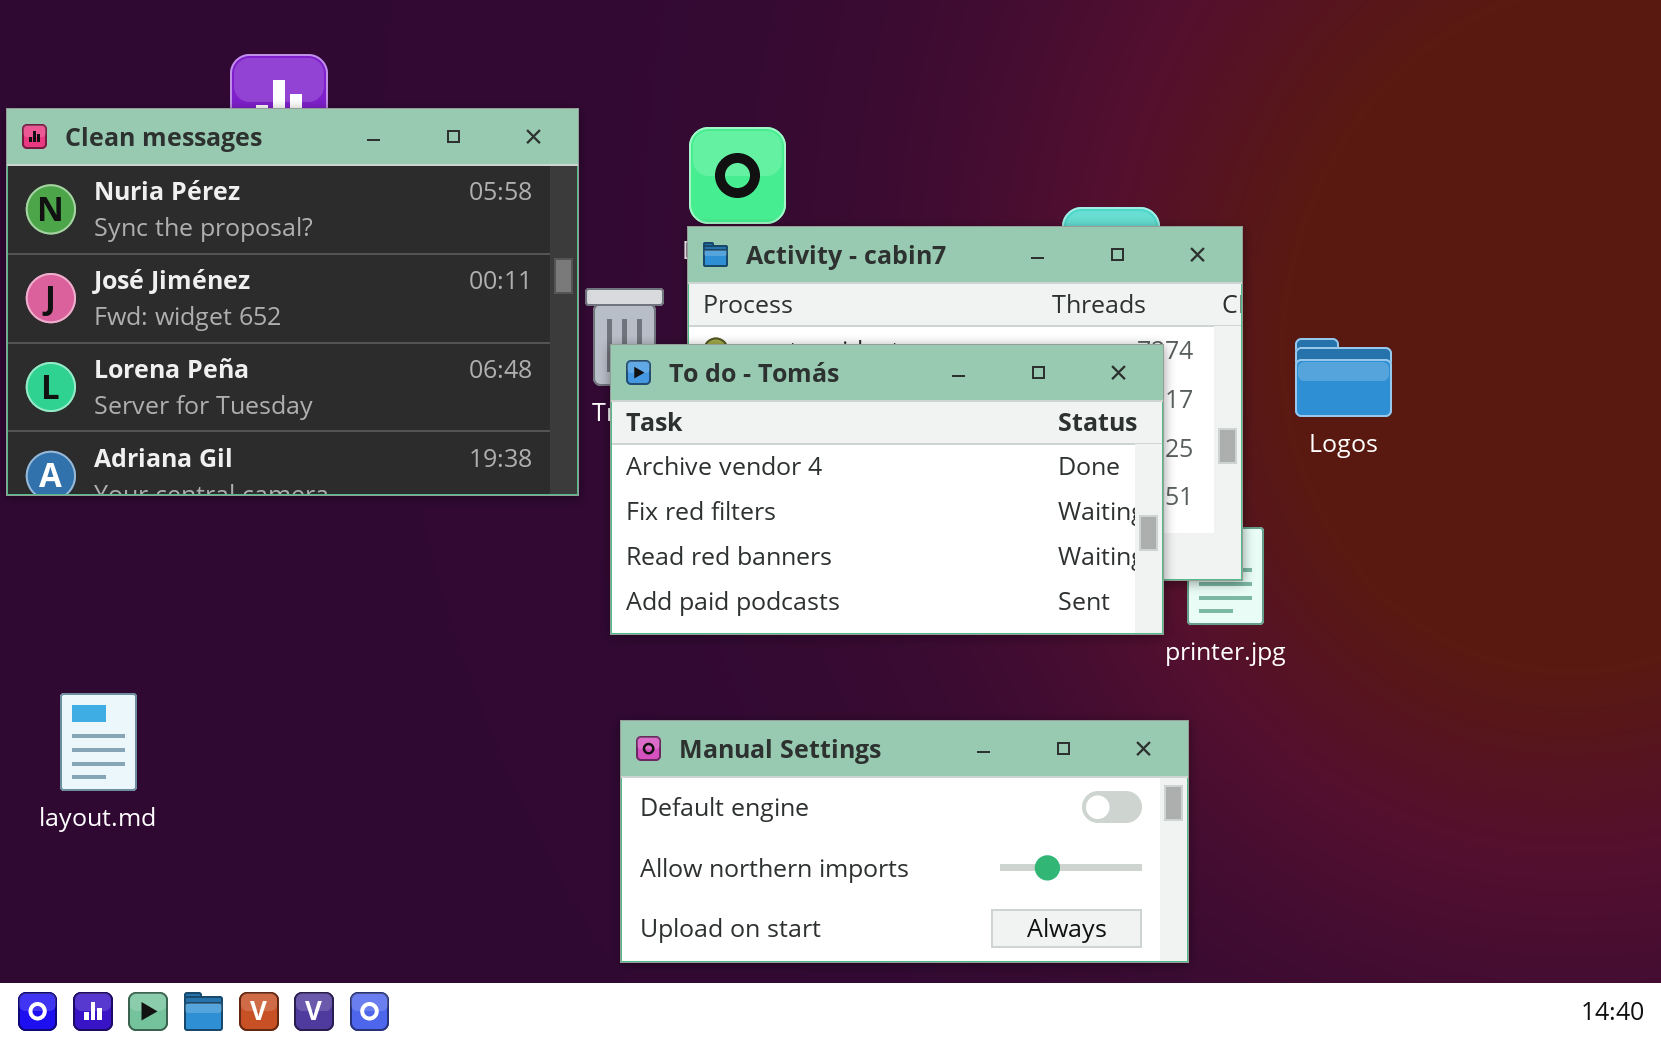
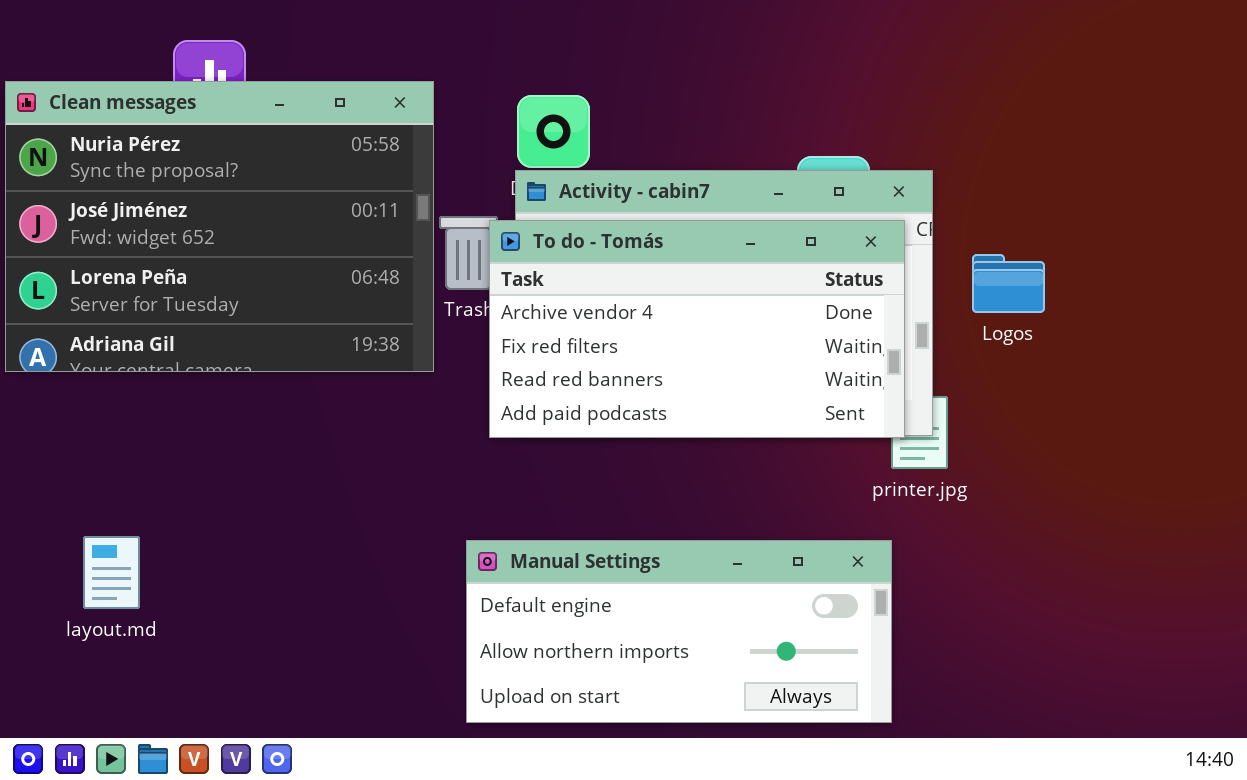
To do - Tomás: [610,344,1164,635] -> [489,220,905,438], moved
layout.md: [60,693,137,791] -> [83,536,140,609], moved

